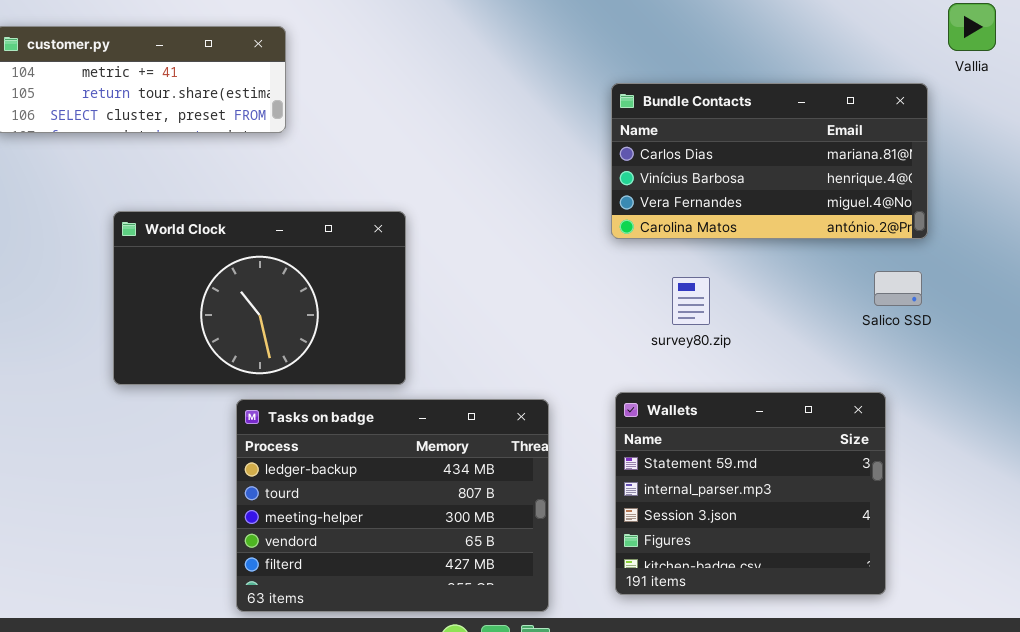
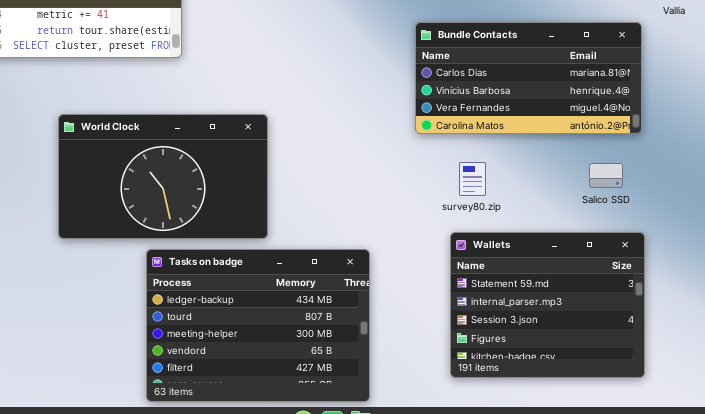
Salico SSD: [874,271,922,306] -> [589,163,623,188], moved
Wallets: [615,392,886,595] -> [450,232,645,378], moved

